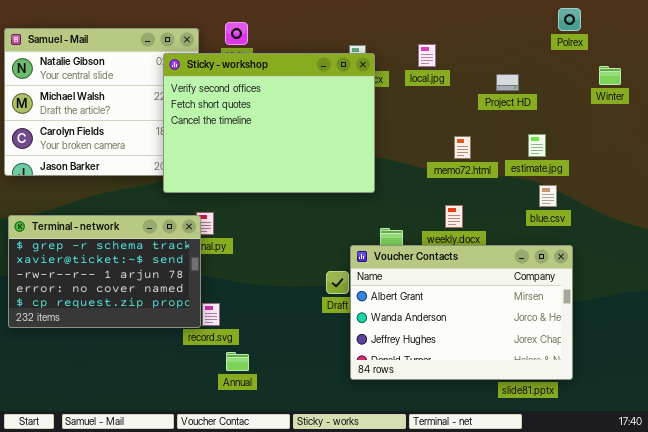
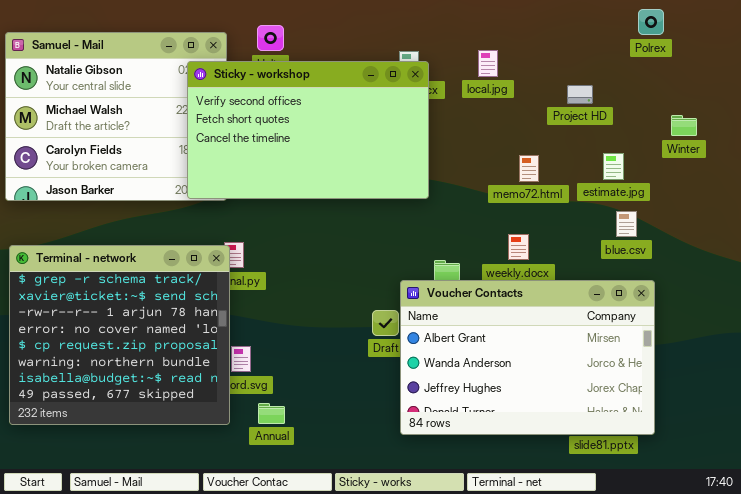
Sticky - workshop: [163,53,375,193] -> [187,61,429,199], resized
Winter: [599,66,621,85] -> [671,115,697,136], moved
Terminal - network: [8,215,201,328] -> [9,245,230,425], resized

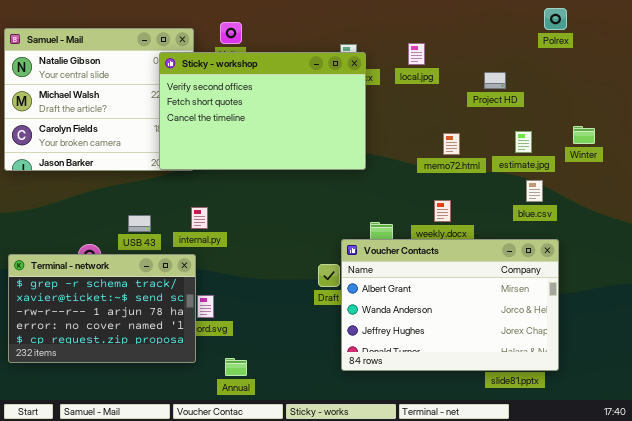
Winter: [671,115,697,136] -> [573,126,595,144], moved
Terminal - network: [9,245,230,425] -> [8,254,196,363], resized
Annual: [258,403,285,424] -> [225,358,247,376], moved

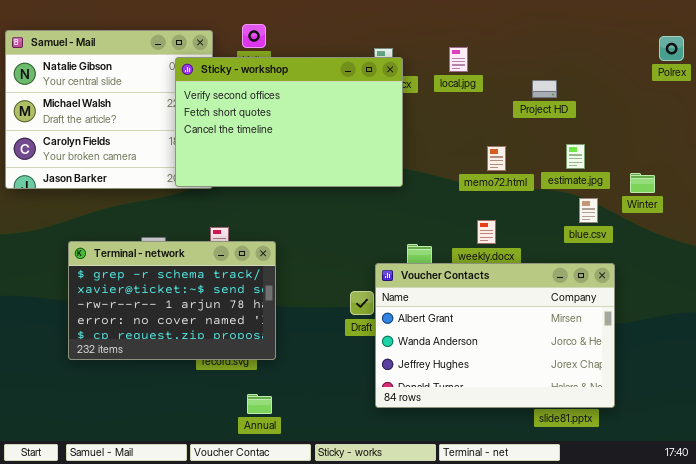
Polrex: [544,8,567,30] -> [659,36,684,61], moved
Winter: [573,126,595,144] -> [630,173,655,193], moved
Terminal - network: [8,254,196,363] -> [68,241,276,360], moved

